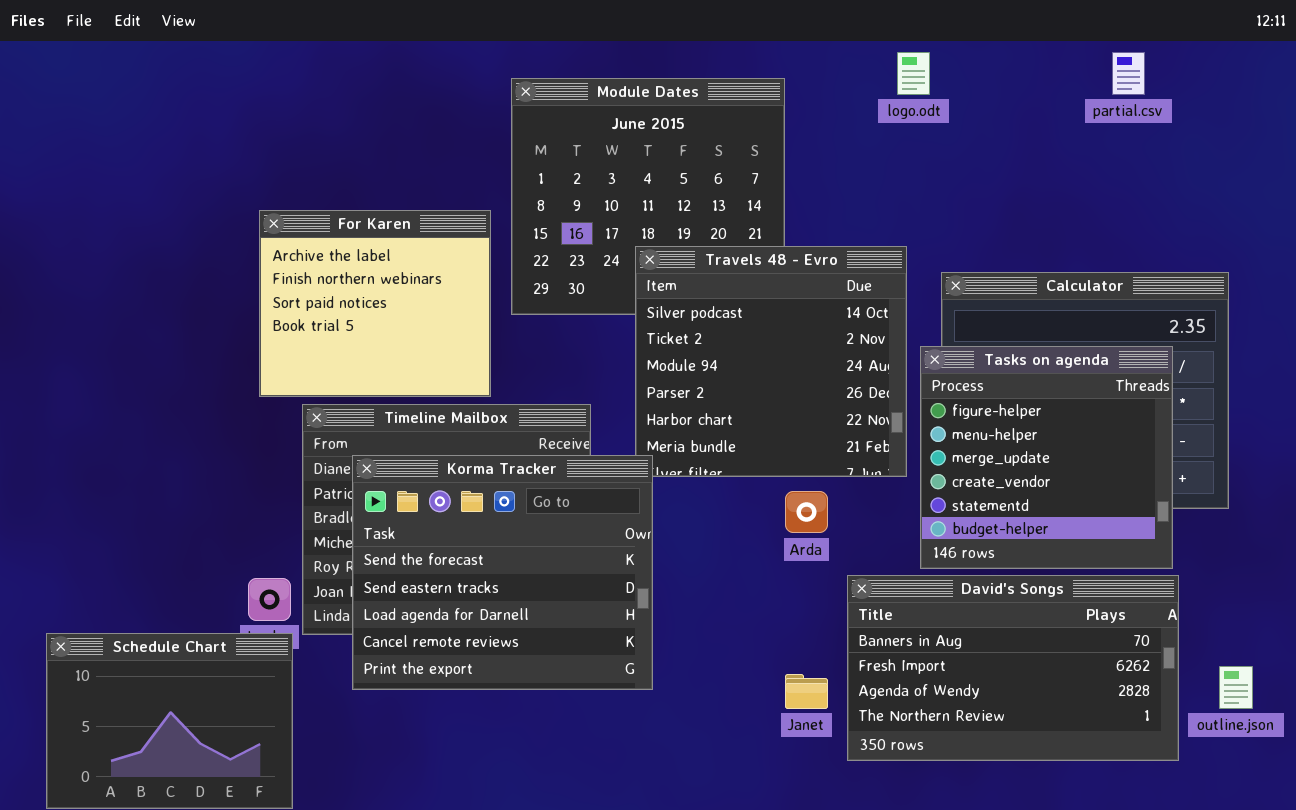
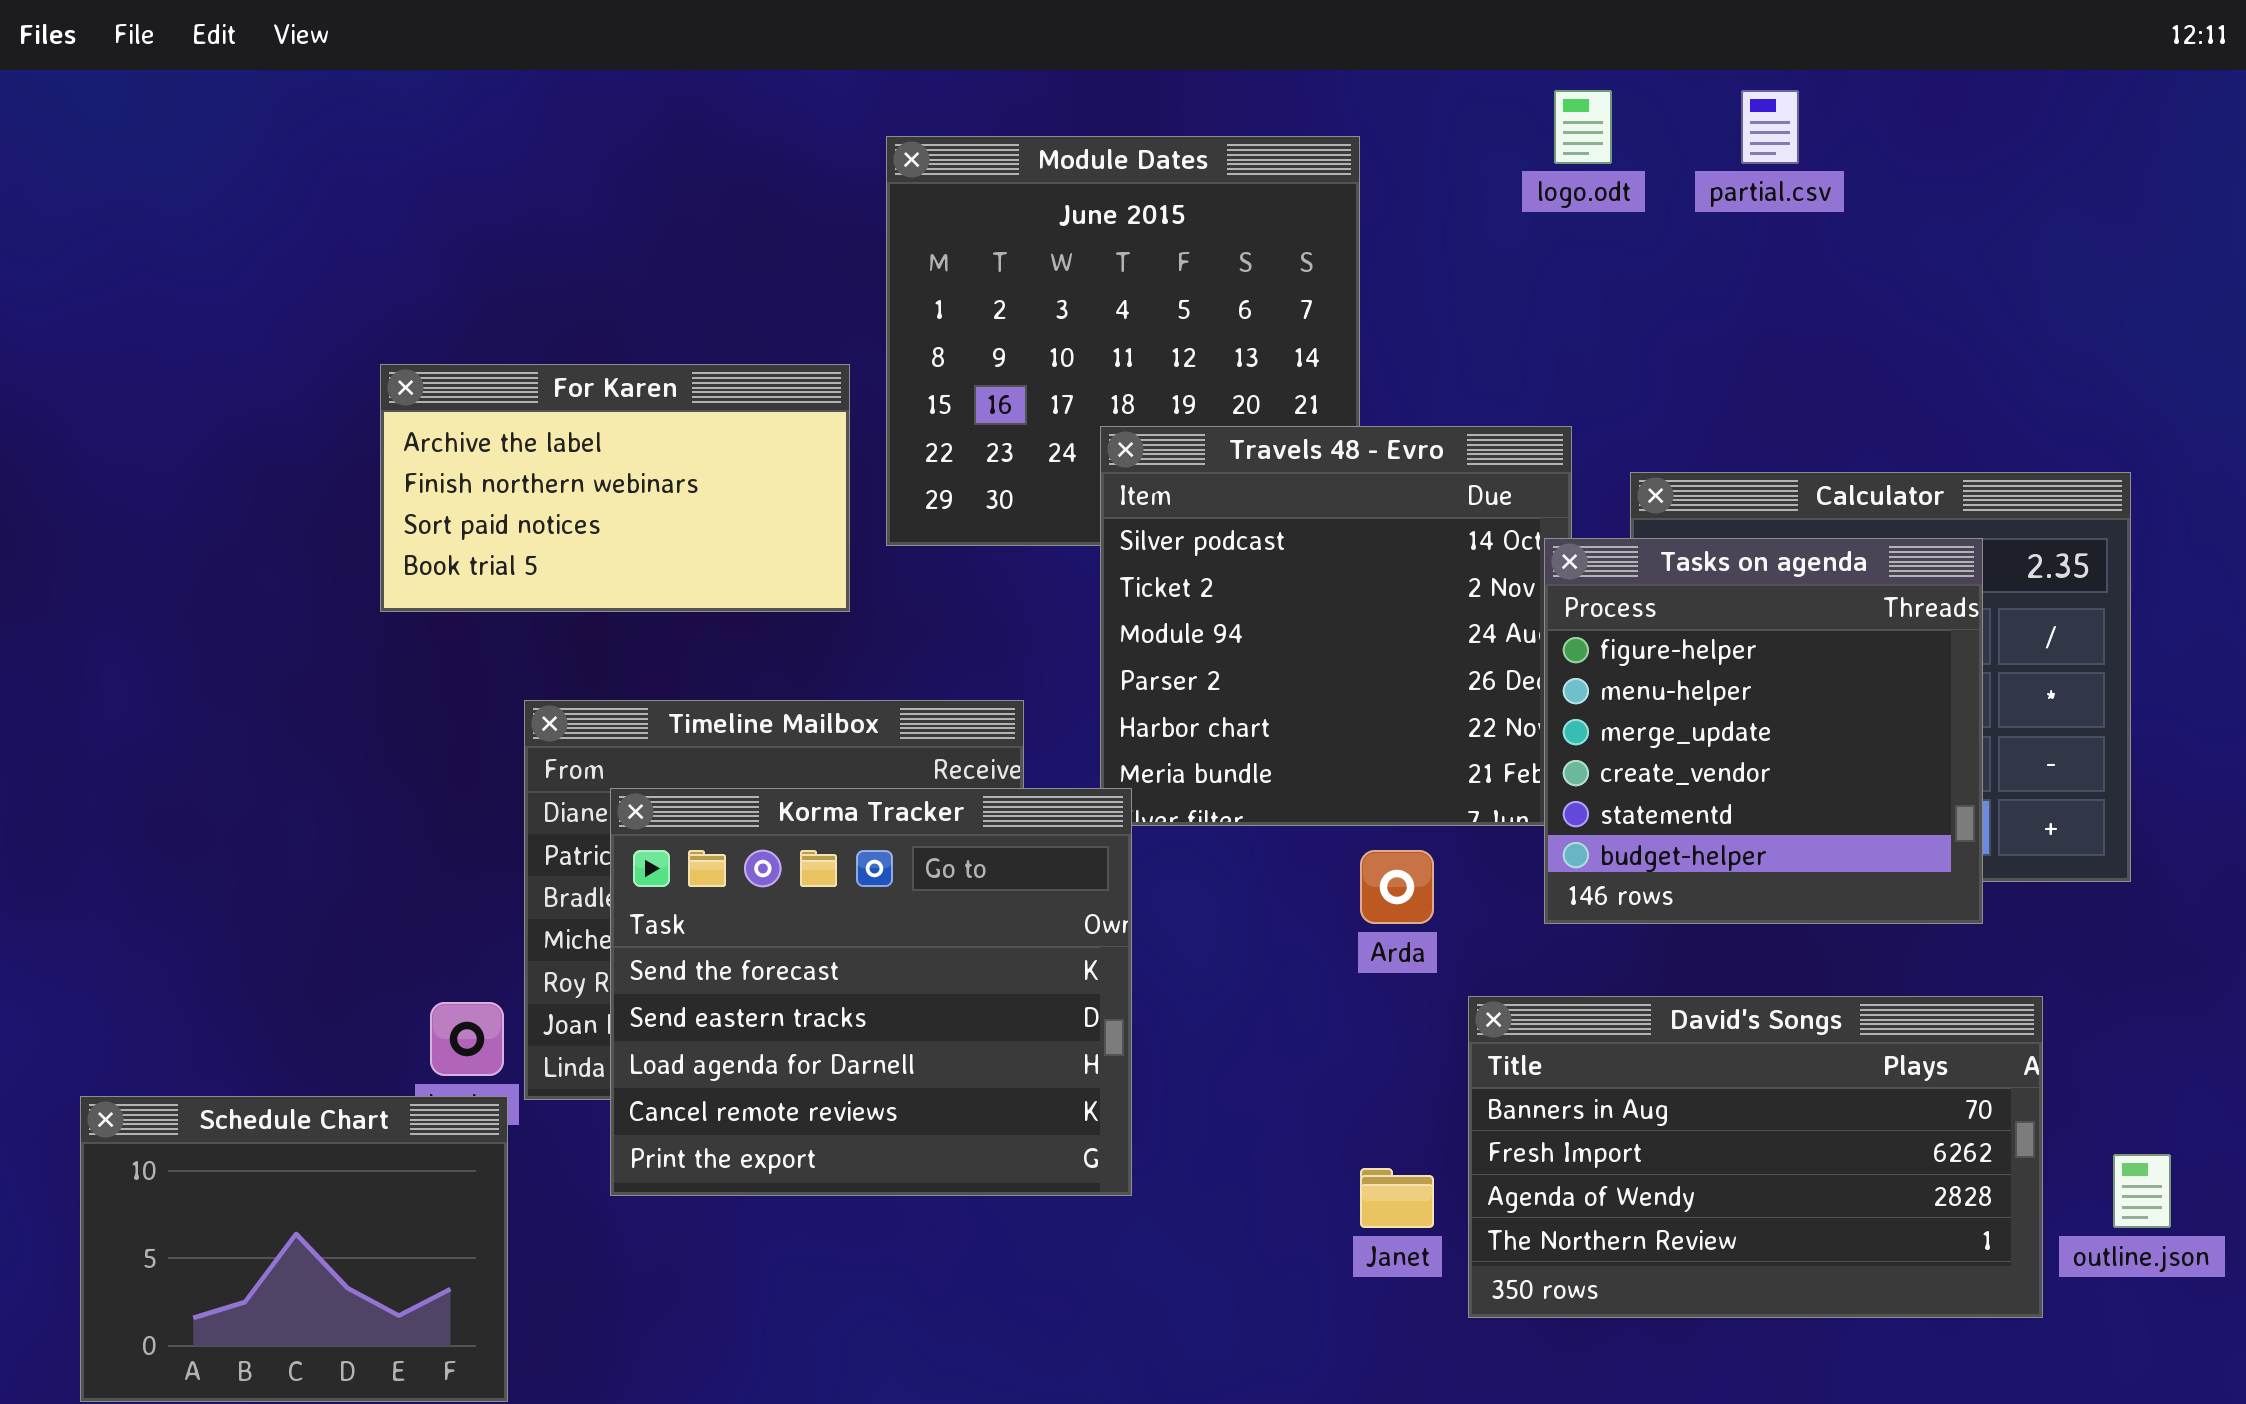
partial.csv: [1112,52,1145,95] -> [1741,90,1799,164], moved
For Karen: [259,210,491,397] -> [380,364,850,612], resized
Tasks on agenda: [920,346,1173,569] -> [1544,538,1983,924], moved

